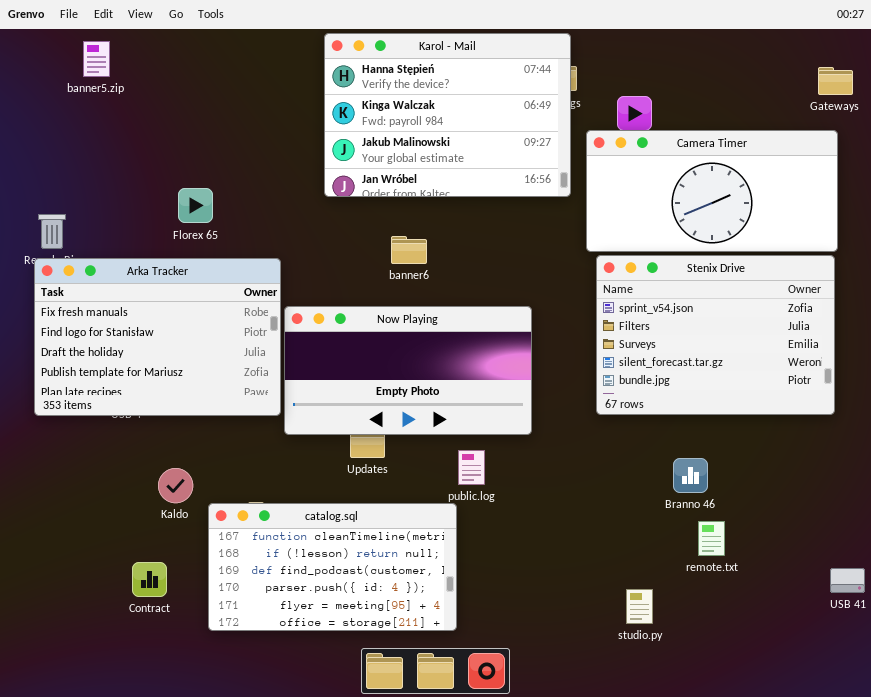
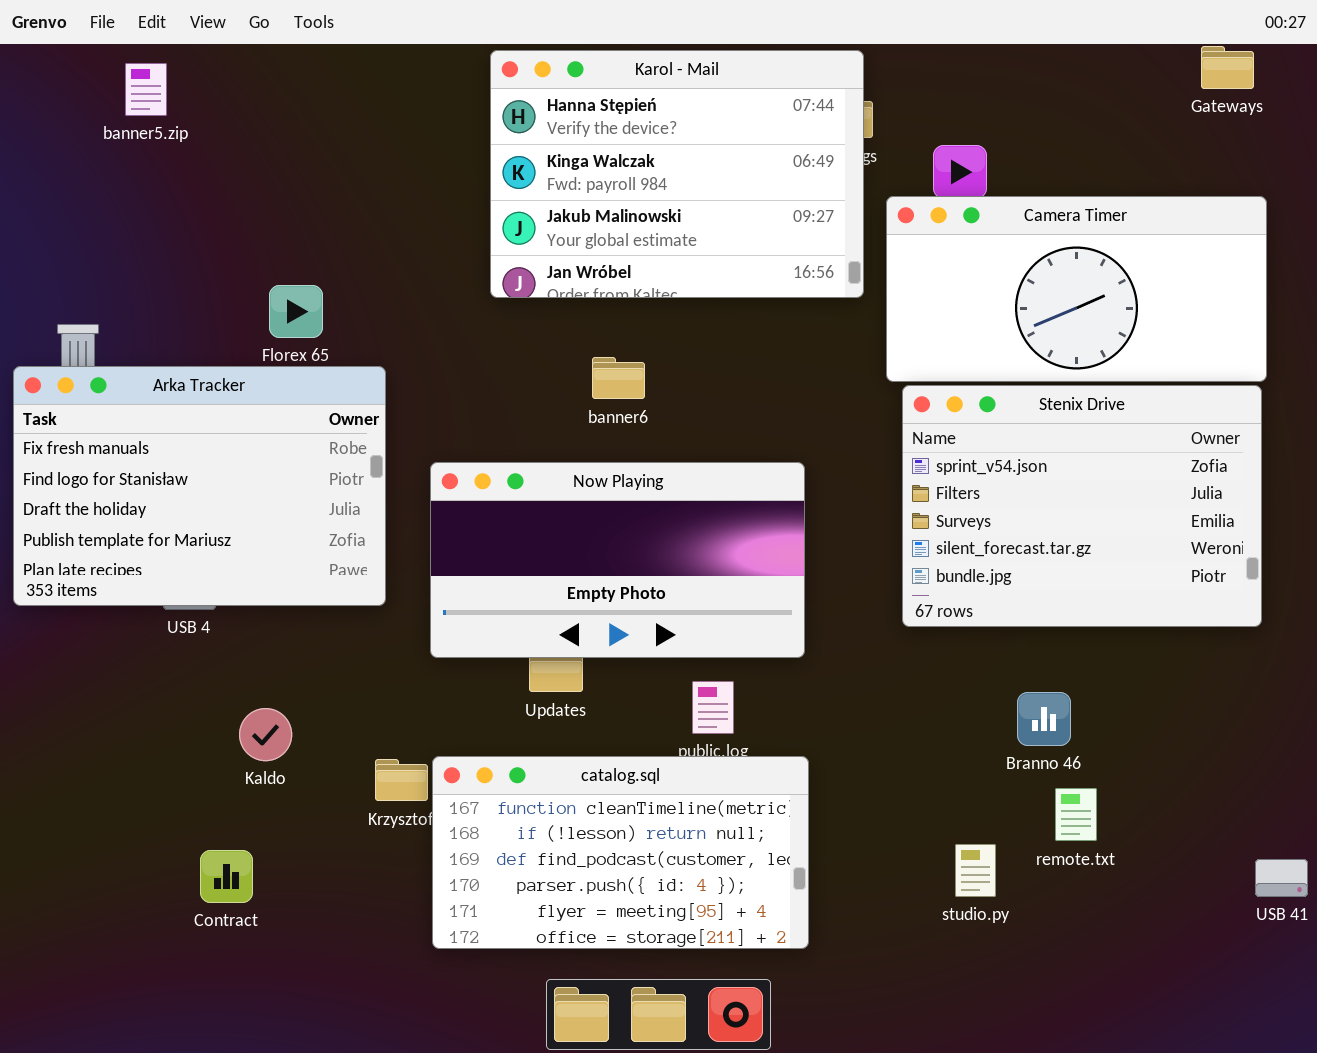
Gateways: [818,67,853,95] -> [1201,46,1254,89], moved
Arka Tracker: [34,258,281,416] -> [13,366,386,606], moved
catalog.sql: [208,503,457,631] -> [432,756,809,949], moved
studio.py: [626,589,653,624] -> [955,844,996,897], moved

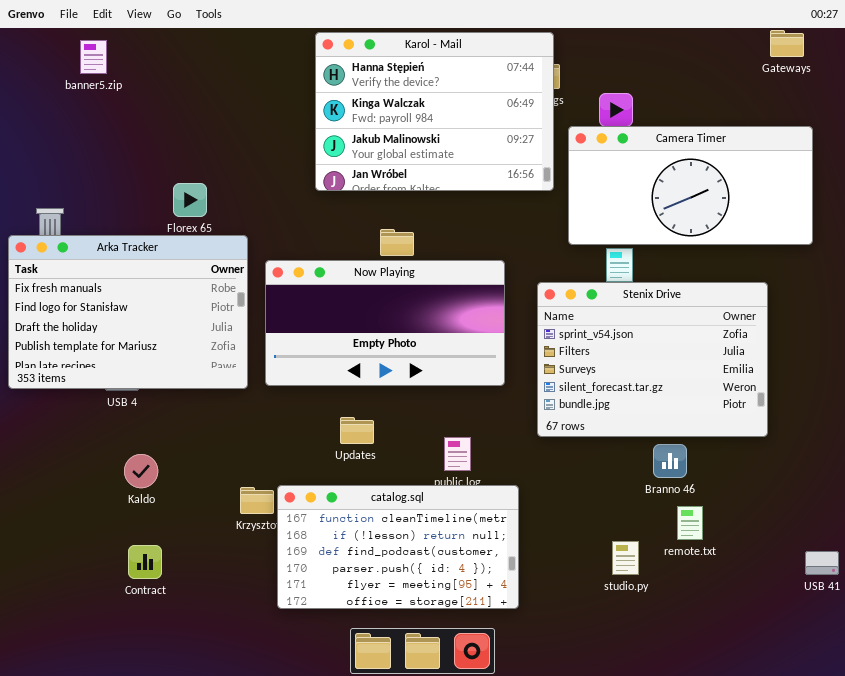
Stenix Drive: [902,385,1262,627] -> [537,282,768,437], moved
Now Playing: [430,462,805,658] -> [265,260,505,386], moved
Kaldo: [239,708,292,761] -> [124,454,158,488], moved

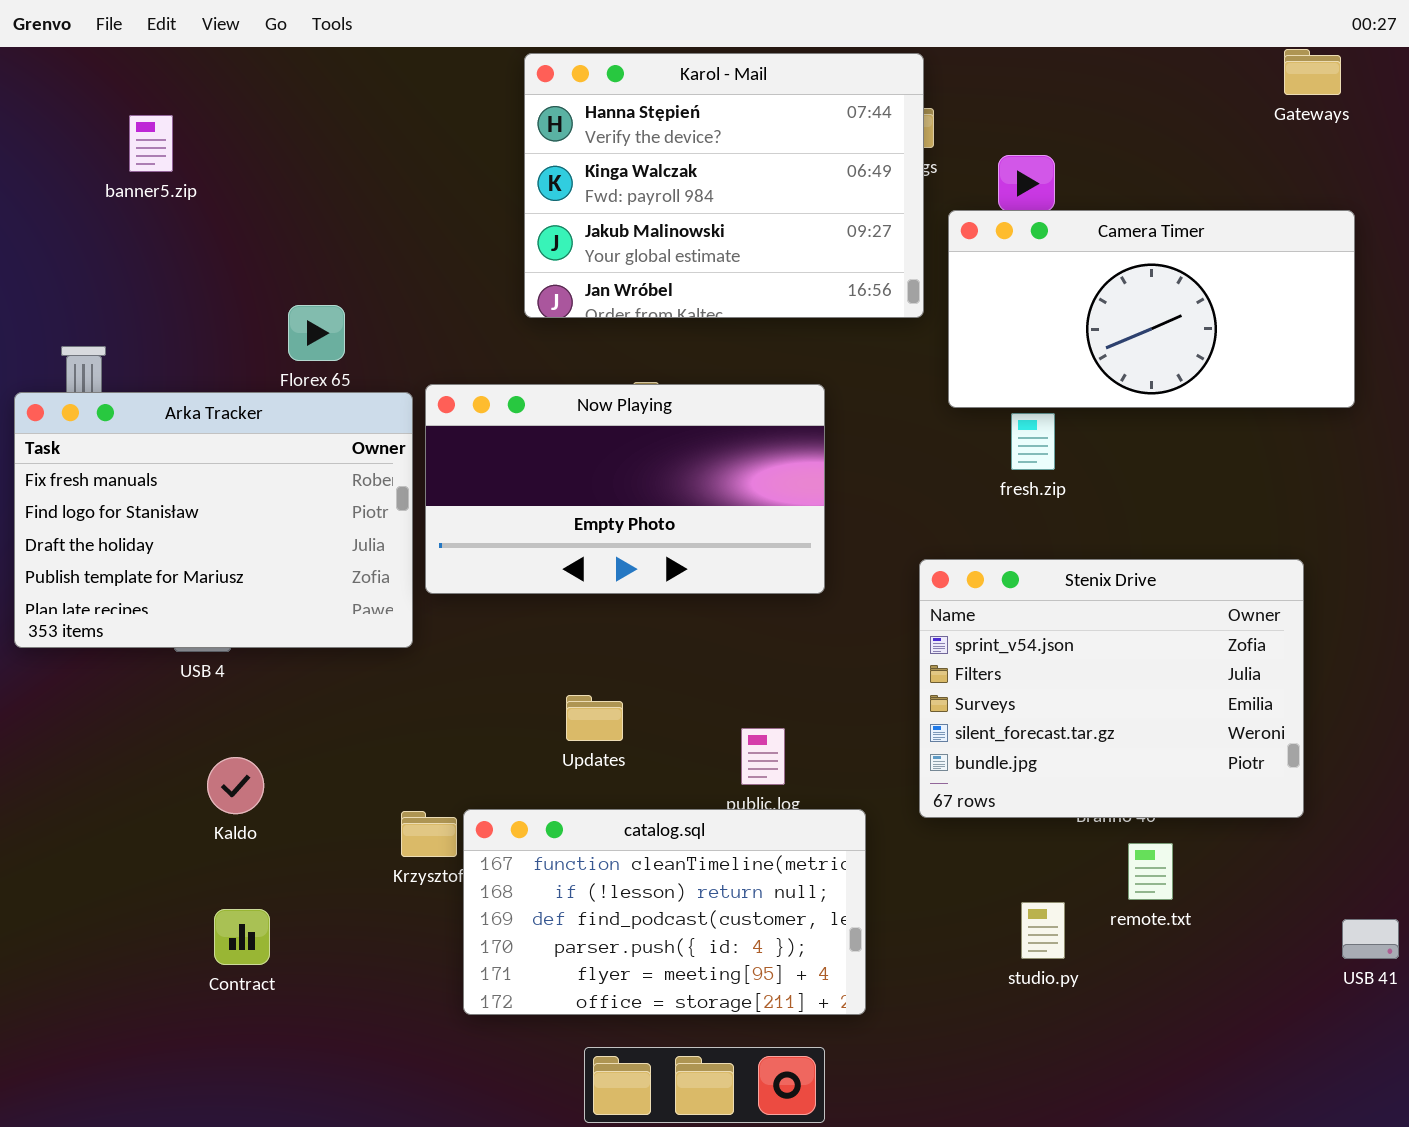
banner5.zip: [80,40,107,74] -> [129,115,173,172], moved
Now Playing: [265,260,505,386] -> [425,384,825,594], moved
Stenix Drive: [537,282,768,437] -> [919,559,1304,818], moved

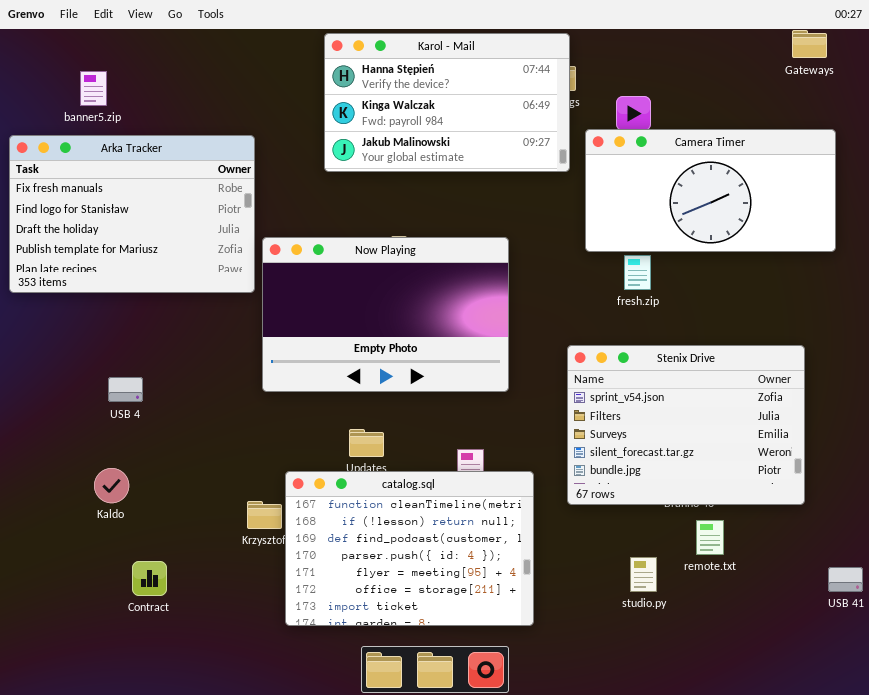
Karol - Mail: [524,53,924,318] -> [324,33,570,172], resized
Now Playing: [425,384,825,594] -> [262,237,509,392], resized
Arka Tracker: [14,392,413,648] -> [9,135,255,293], moved
Kaldo: [207,757,264,814] -> [94,468,129,503], moved
catalog.sql: [463,809,866,1015] -> [285,471,534,626], resized

